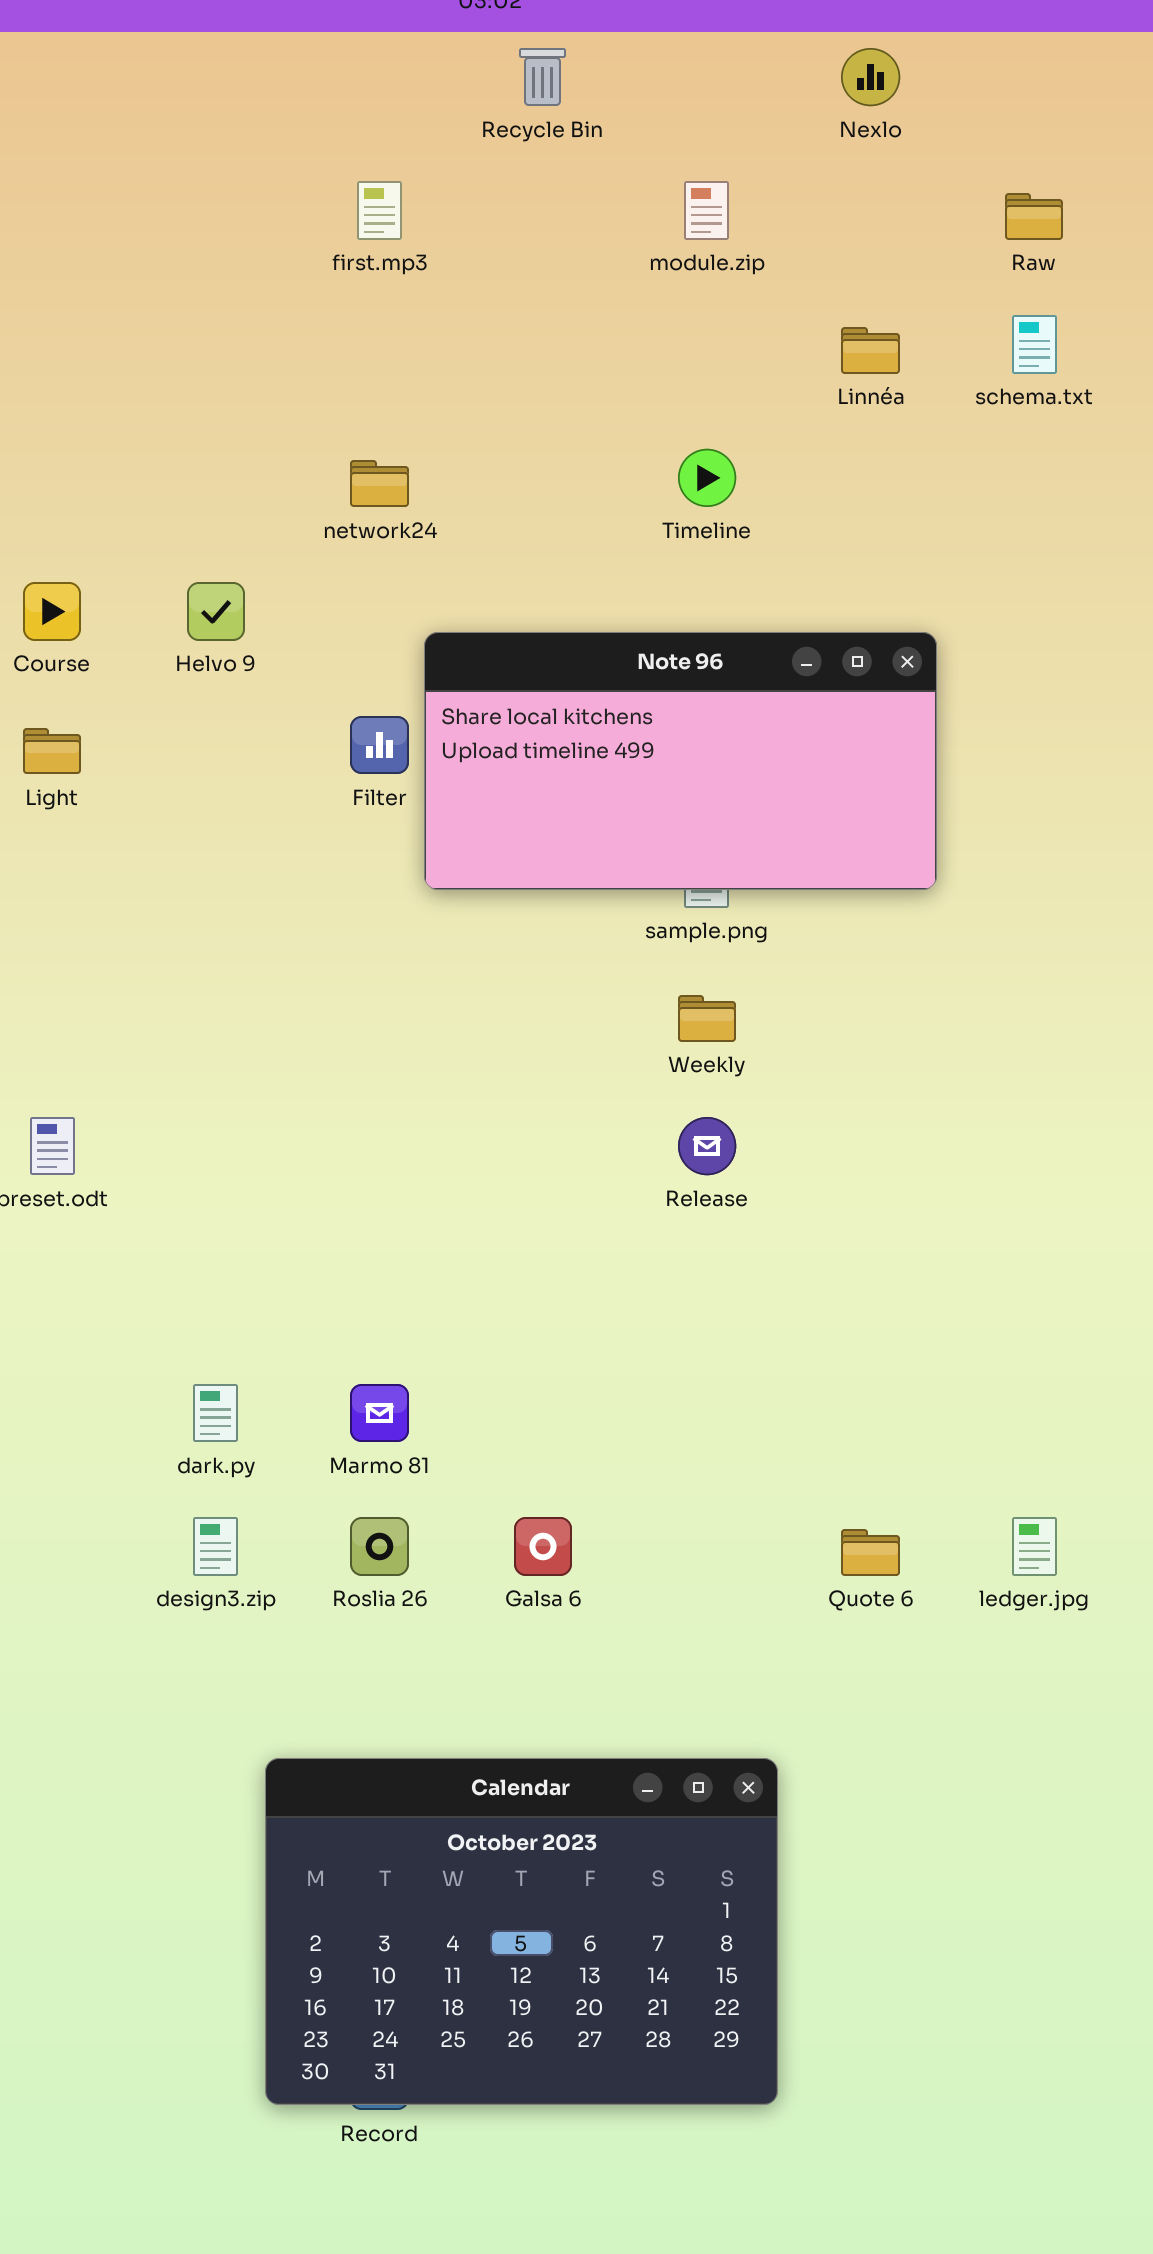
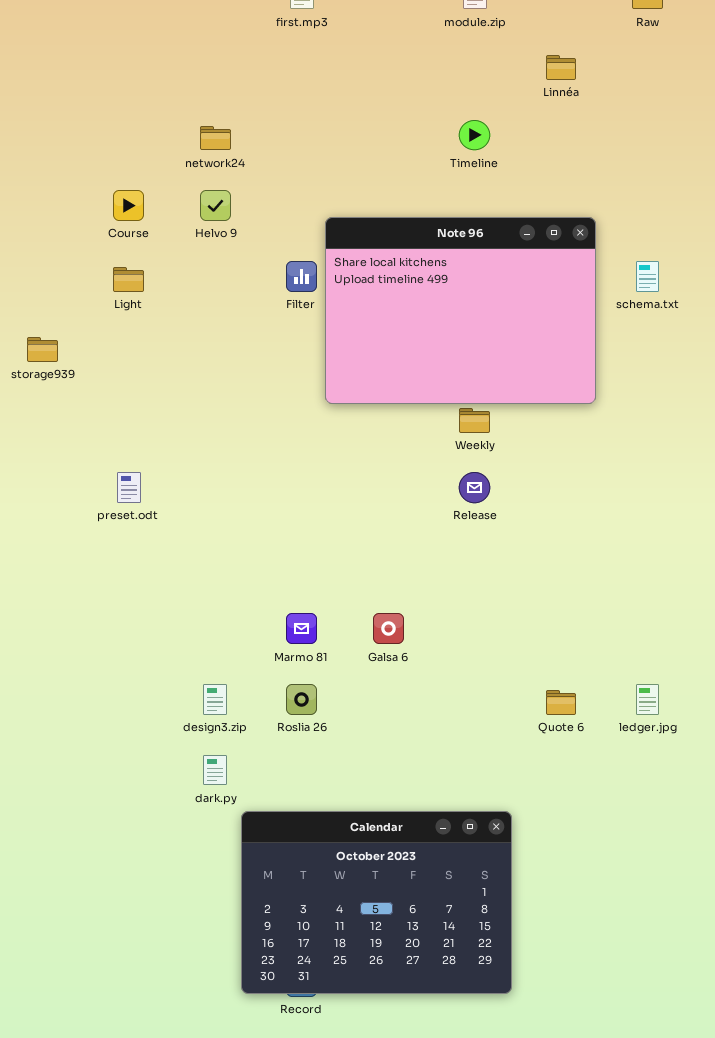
schema.txt: [1012,315,1057,374] -> [636,261,659,292], moved
network24: [350,460,409,507] -> [200,126,231,150], moved
Note 96: [424,632,937,890] -> [325,217,596,404], resized
dark.py: [193,1384,238,1442] -> [203,755,227,785], moved
Galsa 6: [514,1517,572,1576] -> [373,613,404,644], moved

